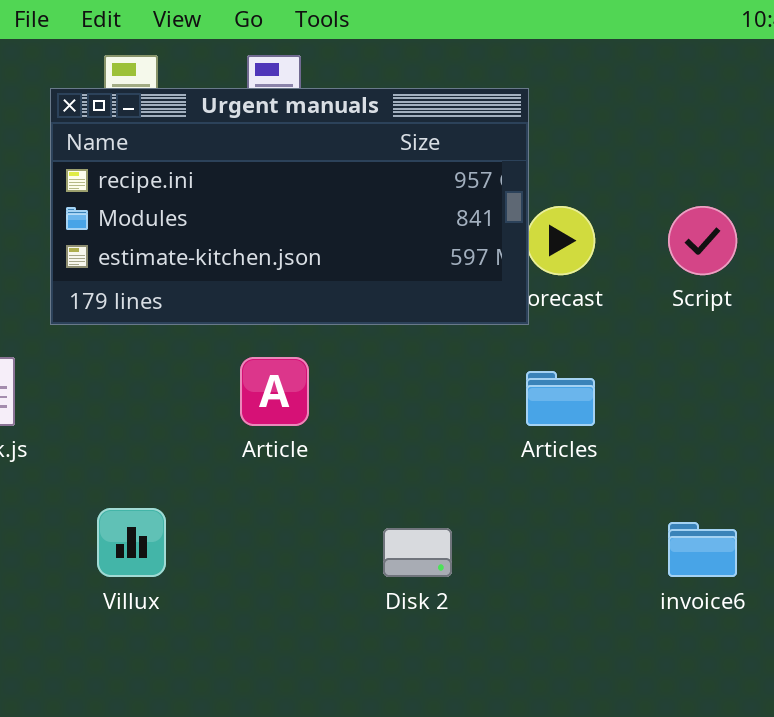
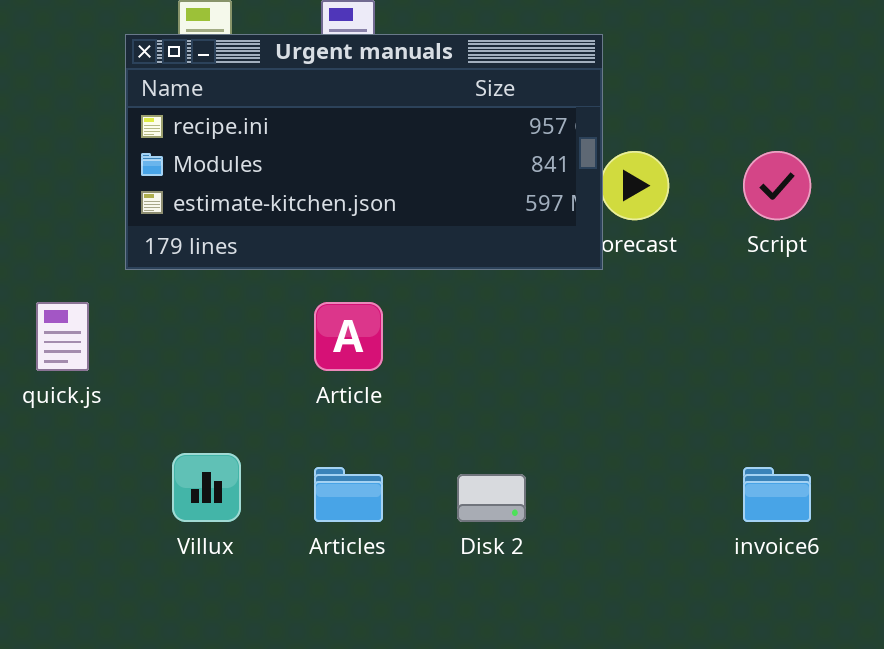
Articles: [526,371,595,426] -> [314,467,383,522], moved

